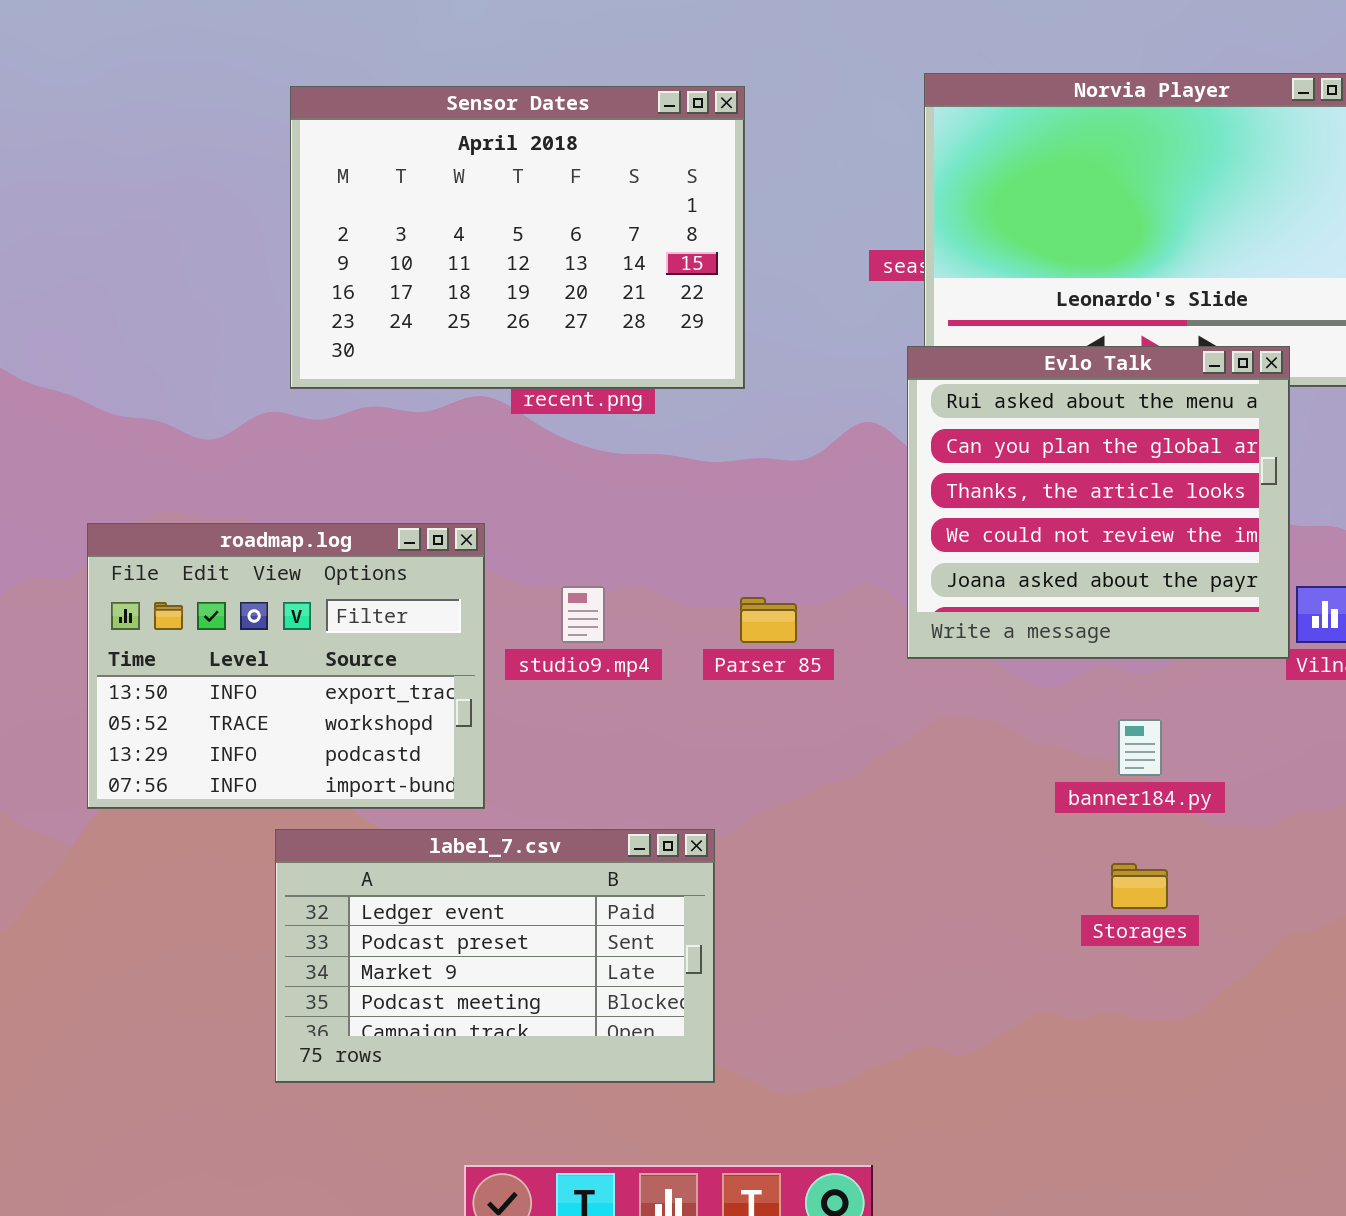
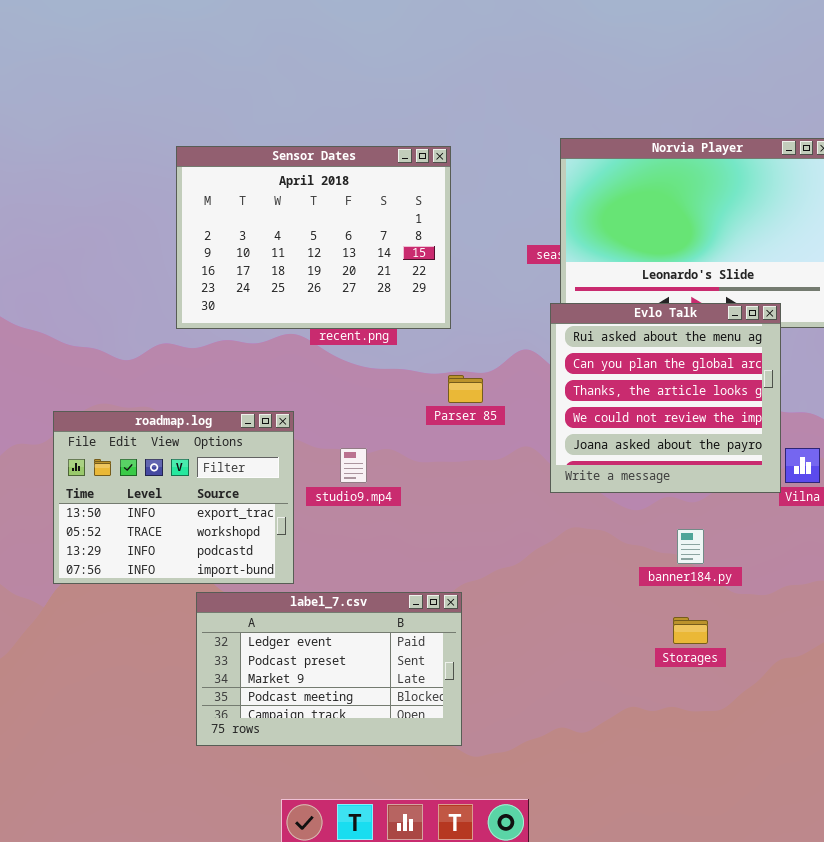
Parser 85: [740,597,797,643] -> [448,375,483,403], moved
label_7.csv: [275,829,715,1083] -> [196,592,462,746], moved

